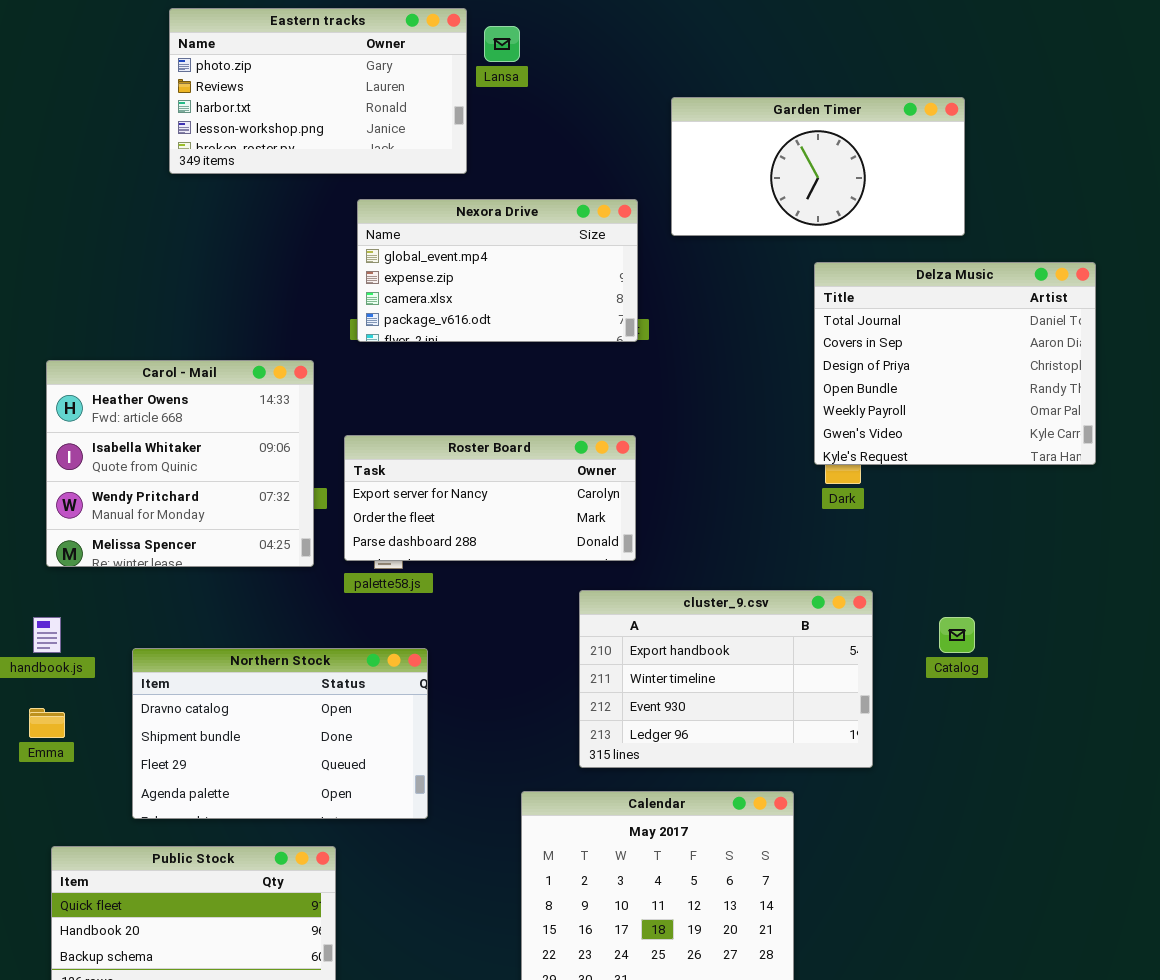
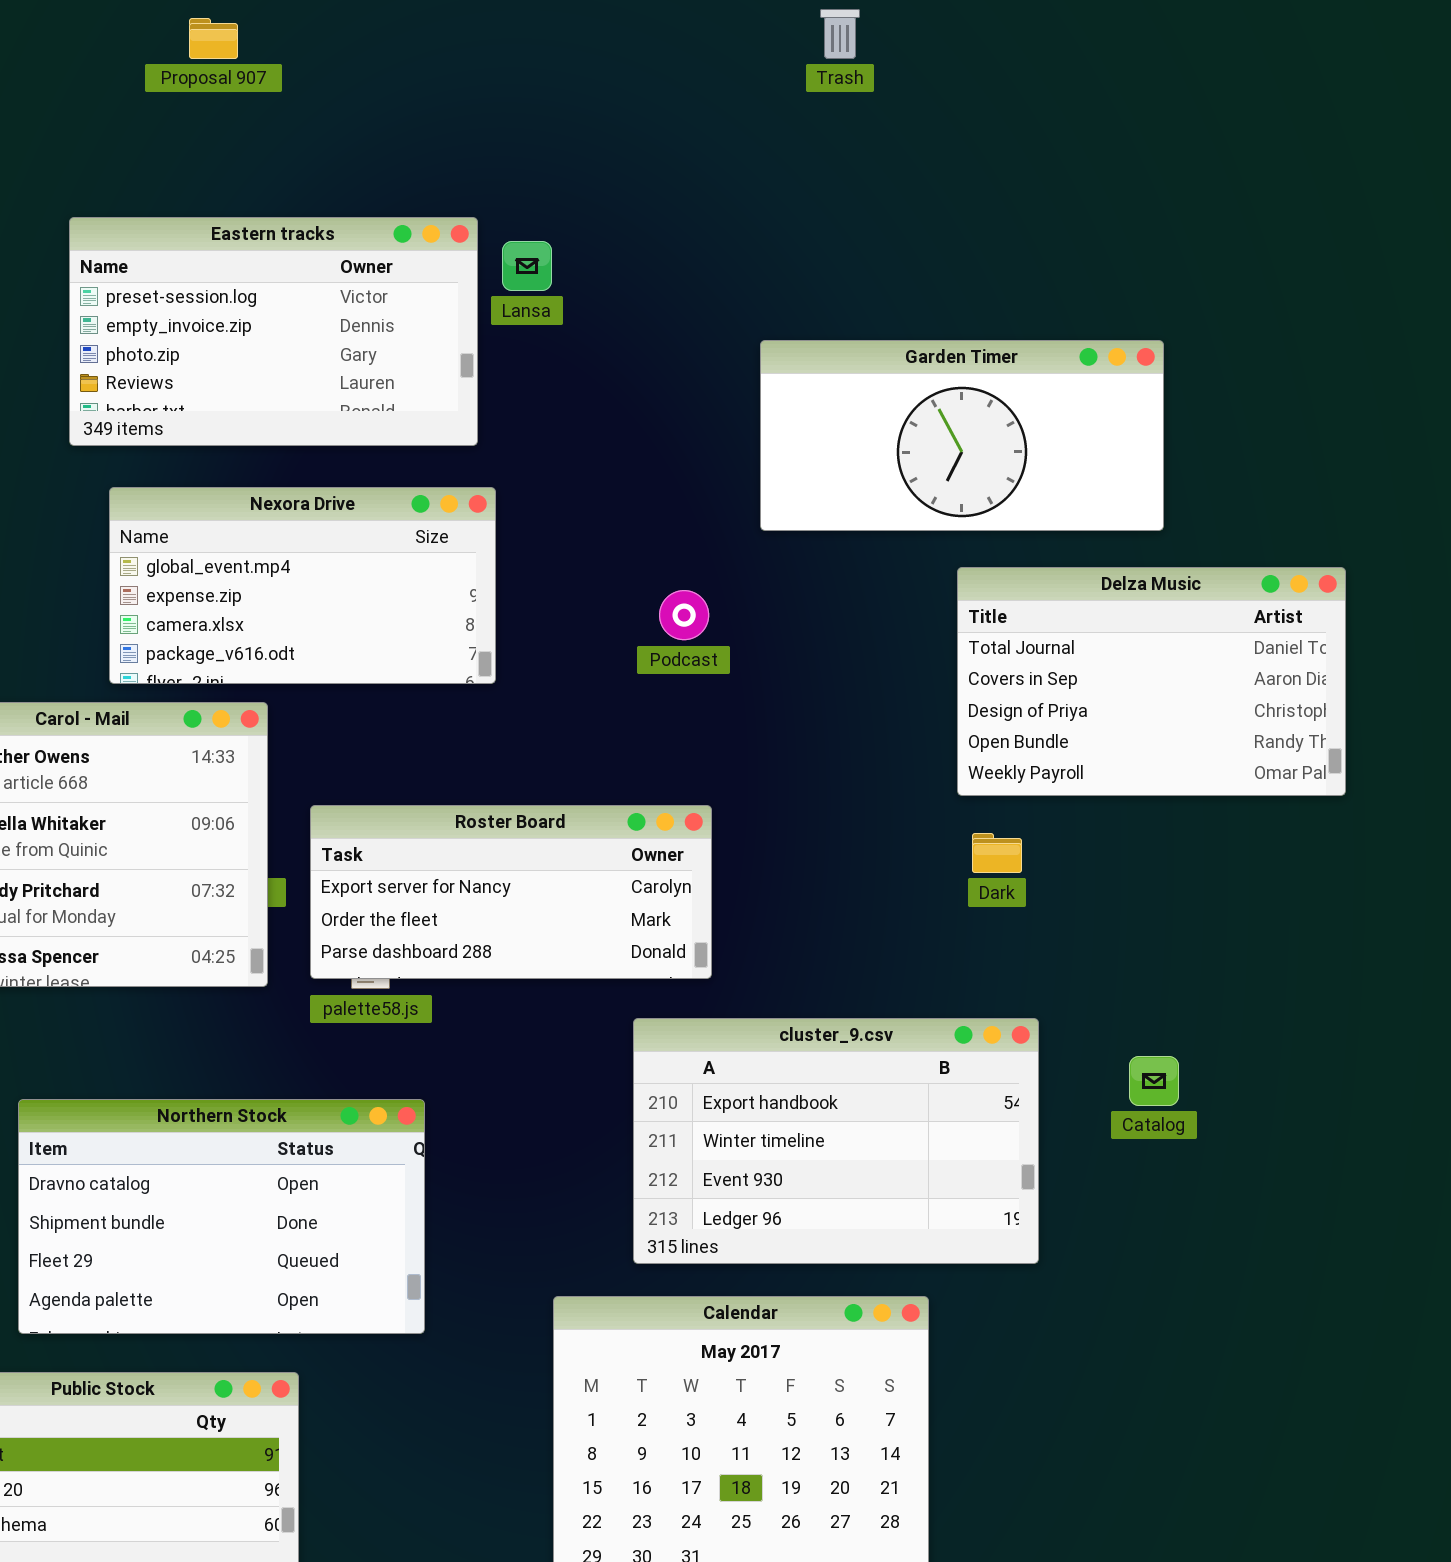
Eastern tracks: [169,8,467,174] -> [69,217,478,446], scrolled up 2 rows
Nexora Drive: [357,199,638,342] -> [109,487,496,684], moved
Delza Music: [814,262,1096,465] -> [957,567,1346,796], resized

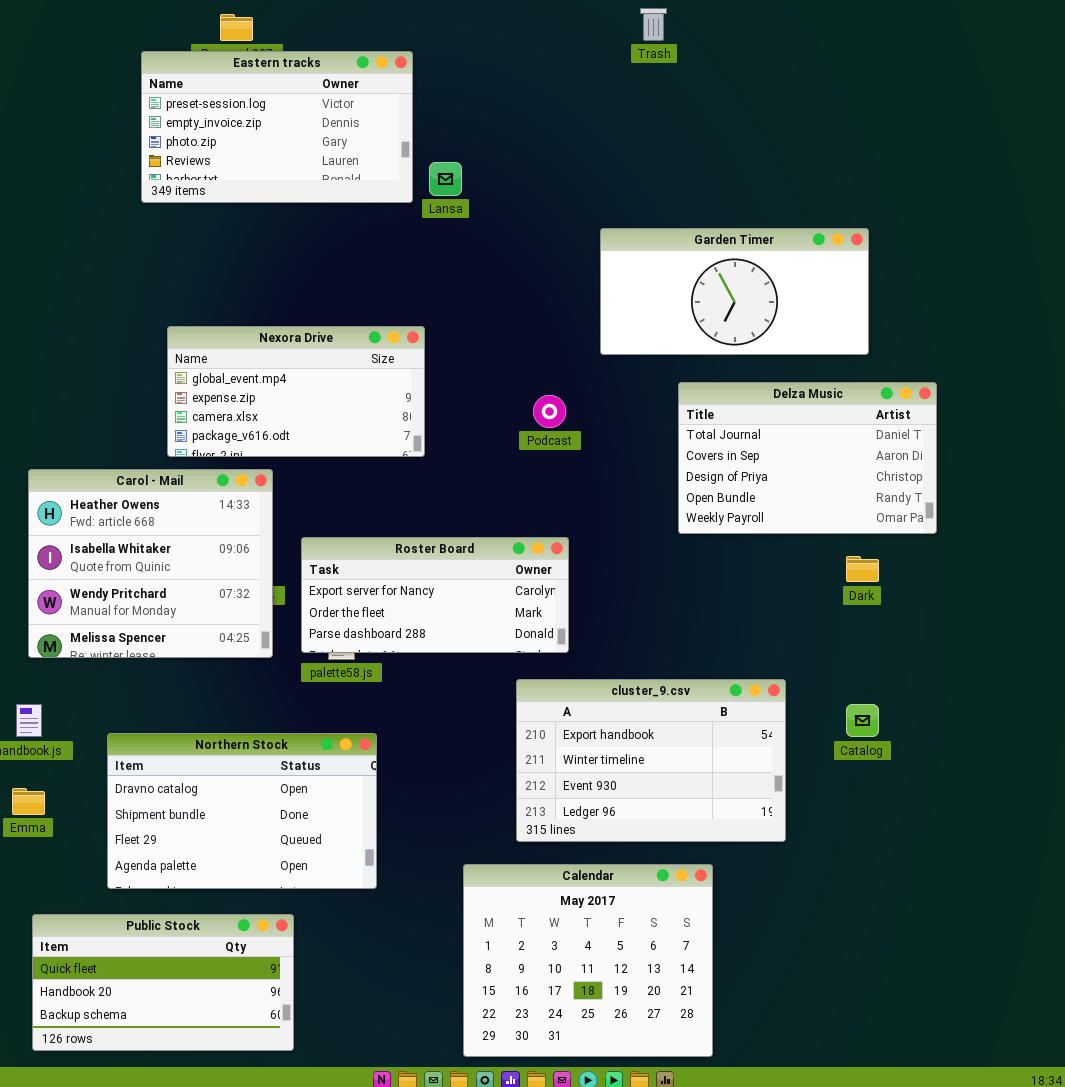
Eastern tracks: [69,217,478,446] -> [141,51,413,203], moved
Delza Music: [957,567,1346,796] -> [678,382,937,534], moved
Dark: [972,833,1022,873] -> [846,556,879,582], moved

